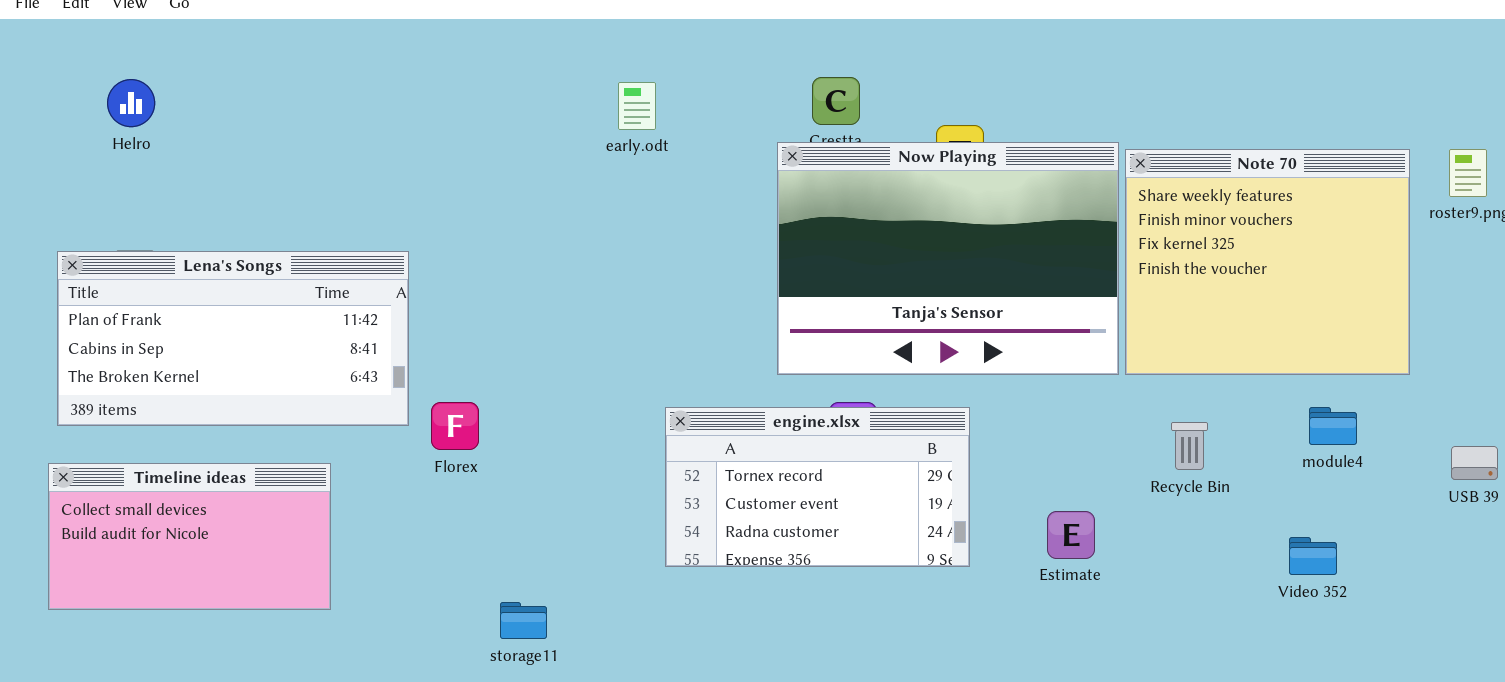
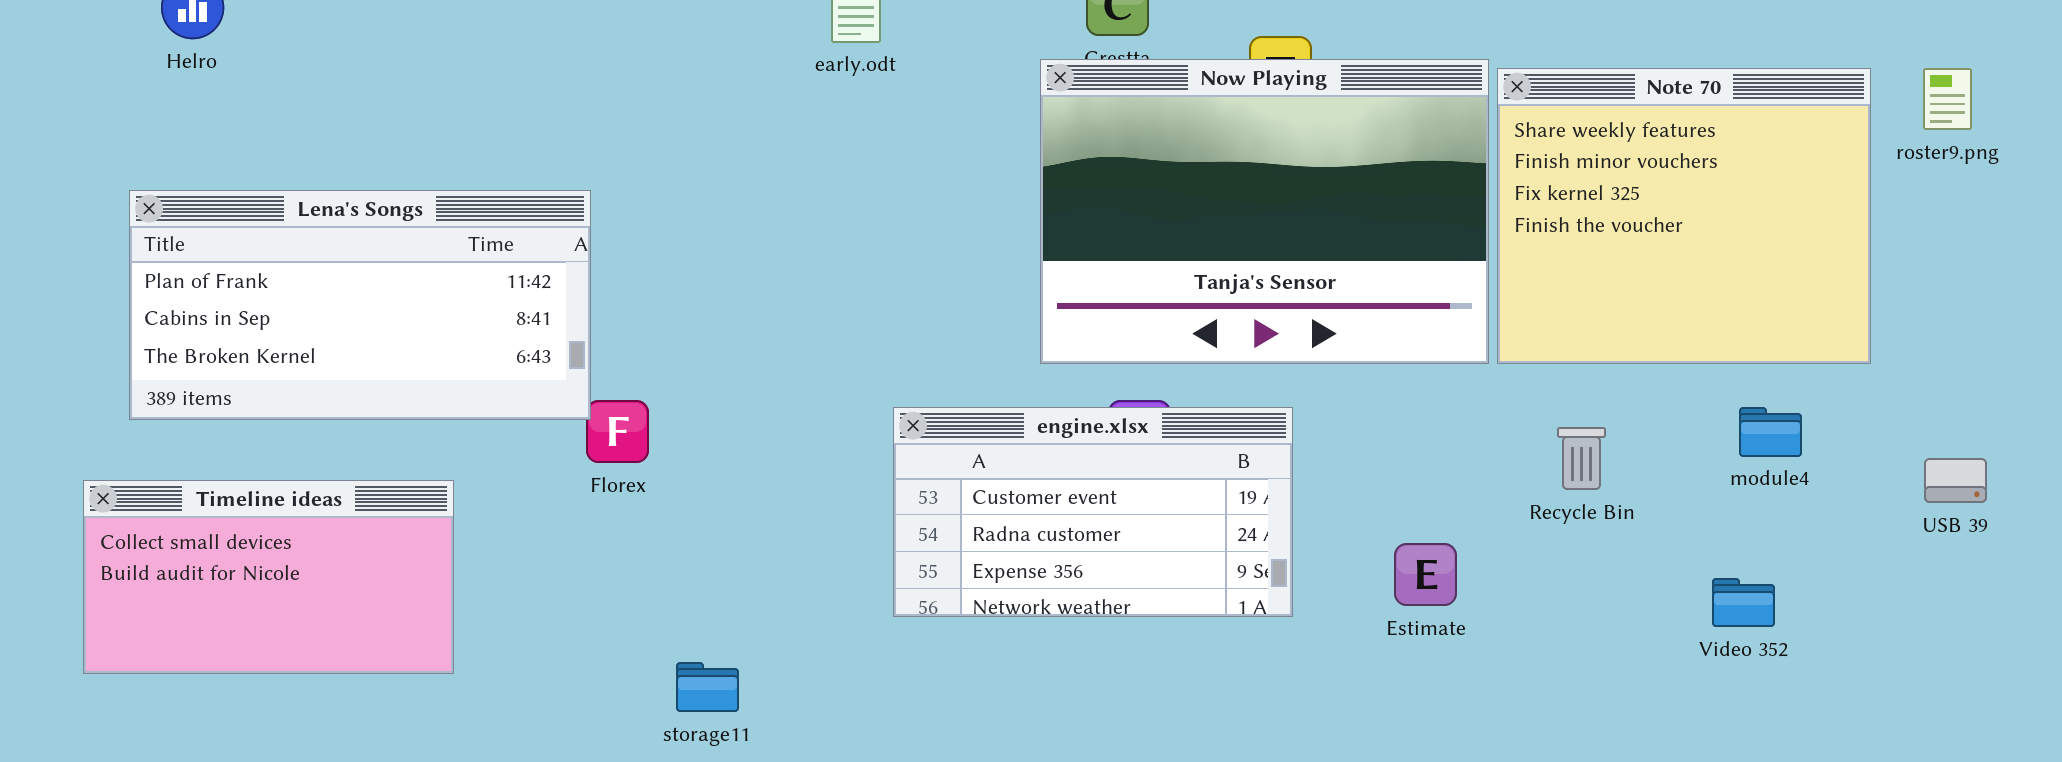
Lena's Songs: [57,251,409,426] -> [129,190,591,420], moved
engine.xlsx: [665,407,970,567] -> [893,407,1293,617], scrolled down 1 row

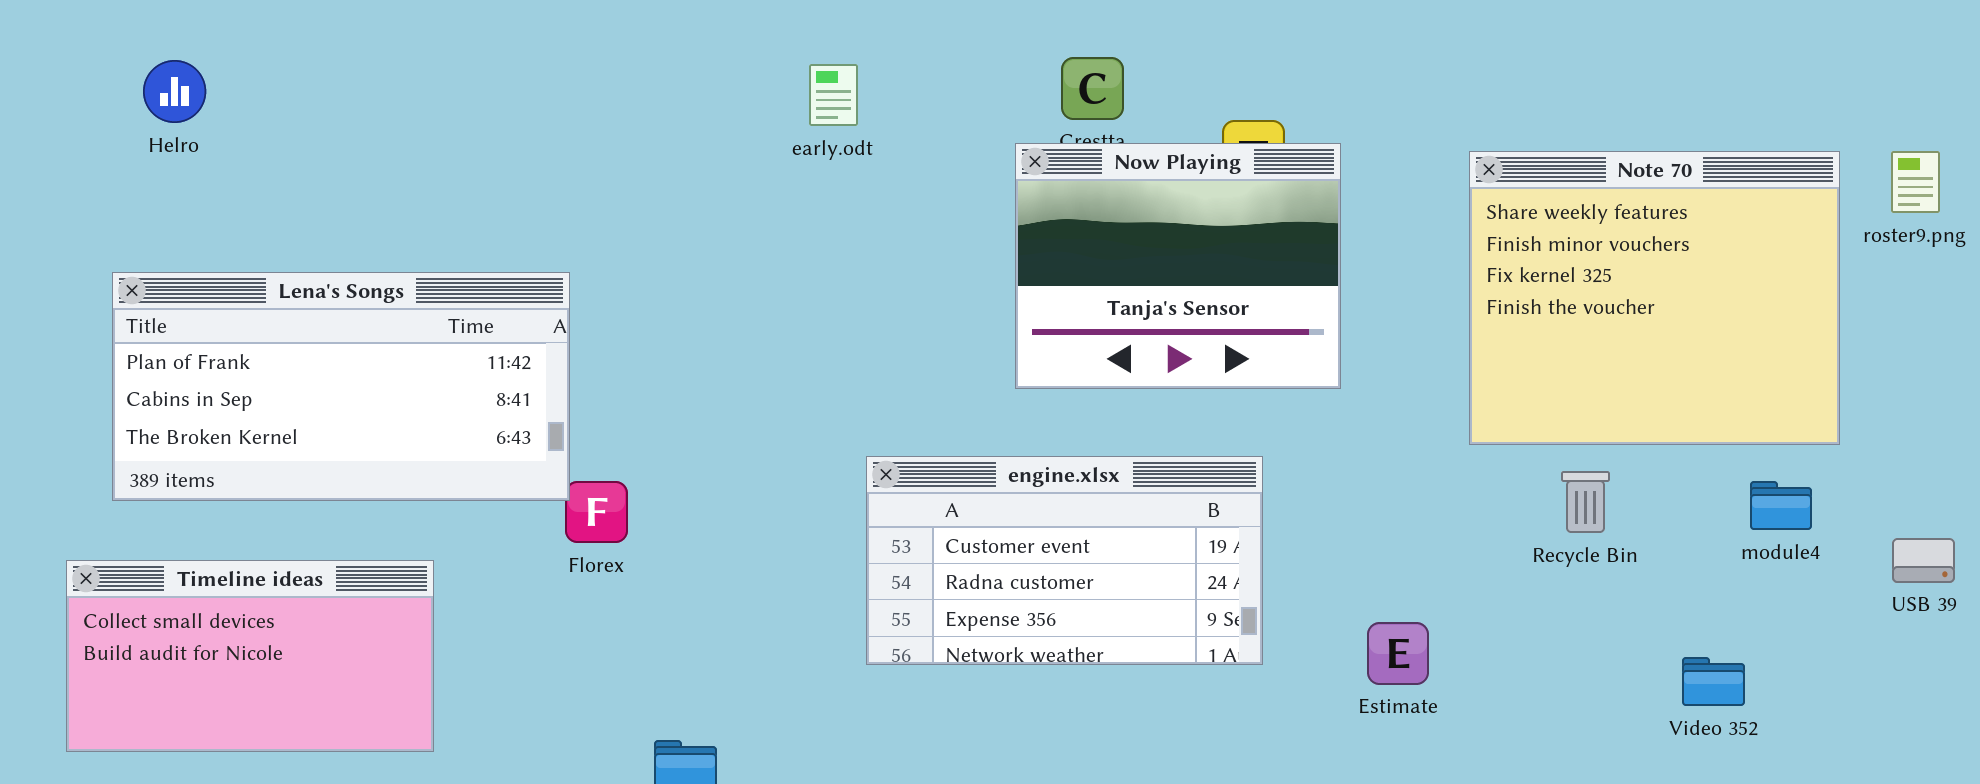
Now Playing: [1040,59,1489,364] -> [1015,143,1341,389], resized
engine.xlsx: [893,407,1293,617] -> [866,456,1263,665], moved
module4: [1739,407,1802,457] -> [1750,481,1812,530], moved
Recycle Bin: [1557,427,1606,490] -> [1561,471,1610,533], moved

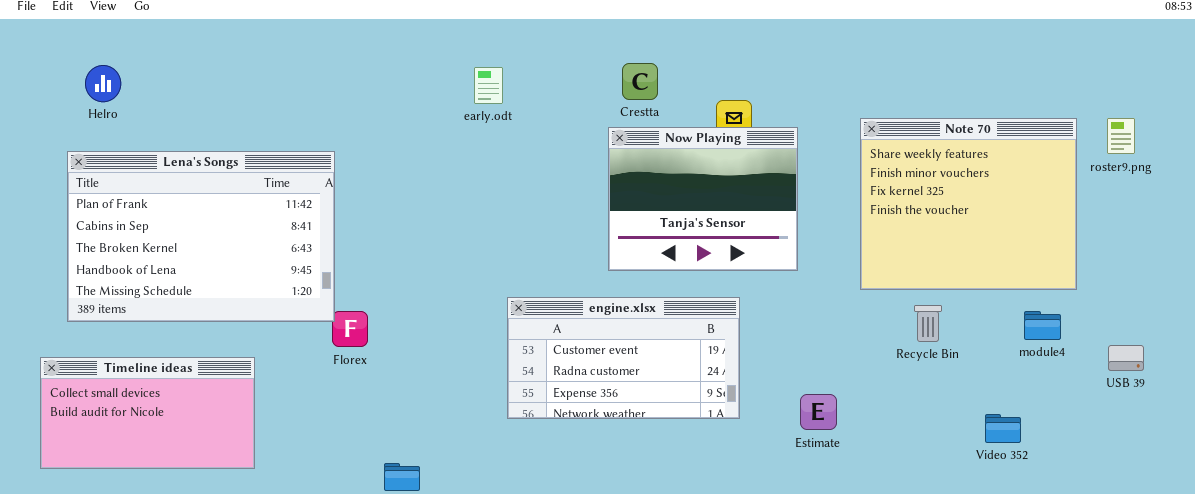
Now Playing: [1015,143,1341,389] -> [608,127,798,271], moved
Lena's Songs: [112,272,570,501] -> [67,151,335,322], resized

